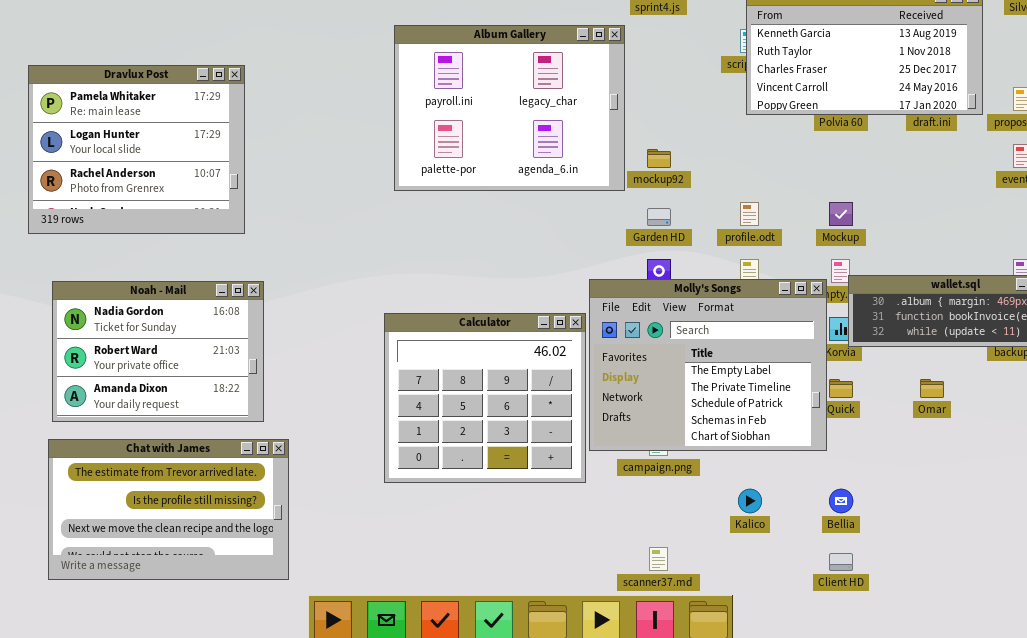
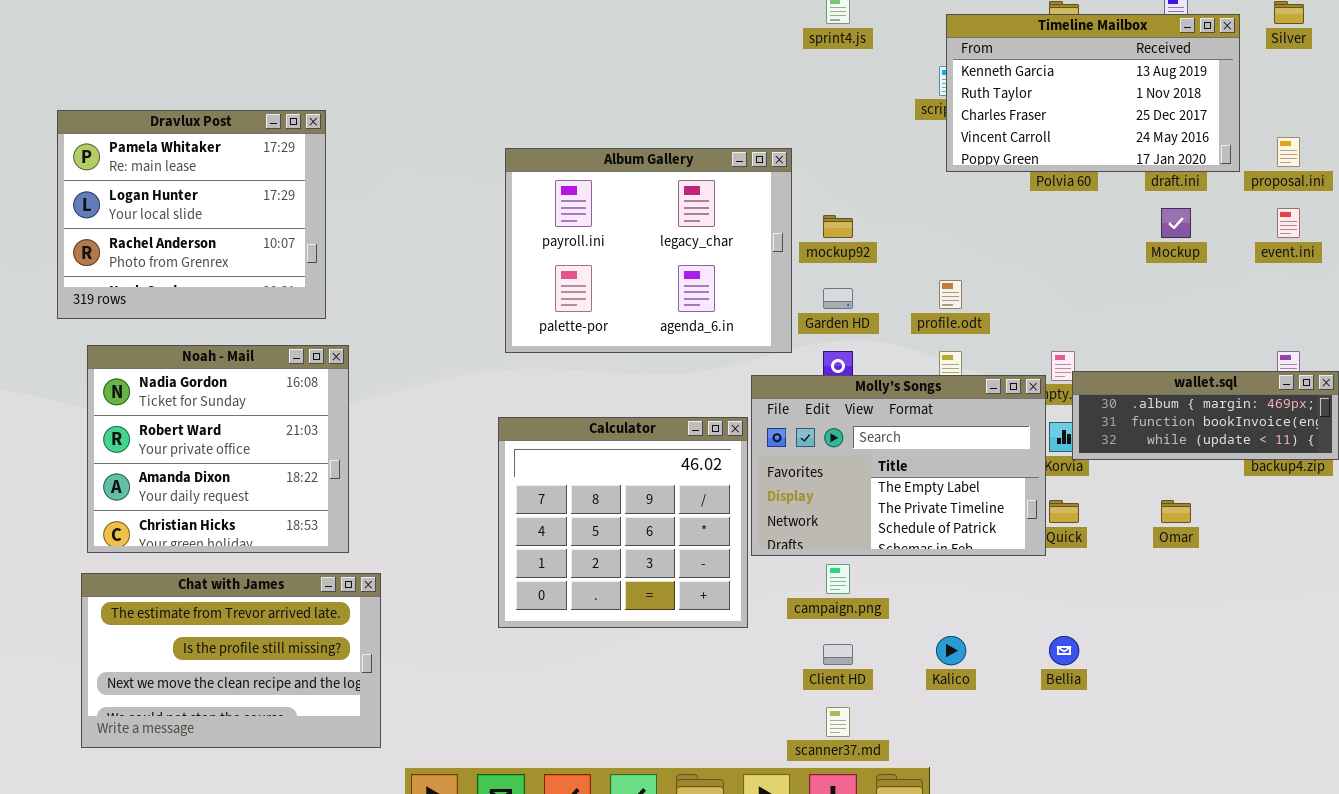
Album Gallery: [394,25,625,191] -> [505,148,792,353], moved
Mockup: [829,202,853,226] -> [1161,208,1191,238], moved
Molly's Songs: [589,279,827,451] -> [751,375,1046,556], resized
Noah - Mail: [52,281,264,422] -> [87,345,349,553], resized
Client HD: [829,553,853,571] -> [823,644,853,665], moved

